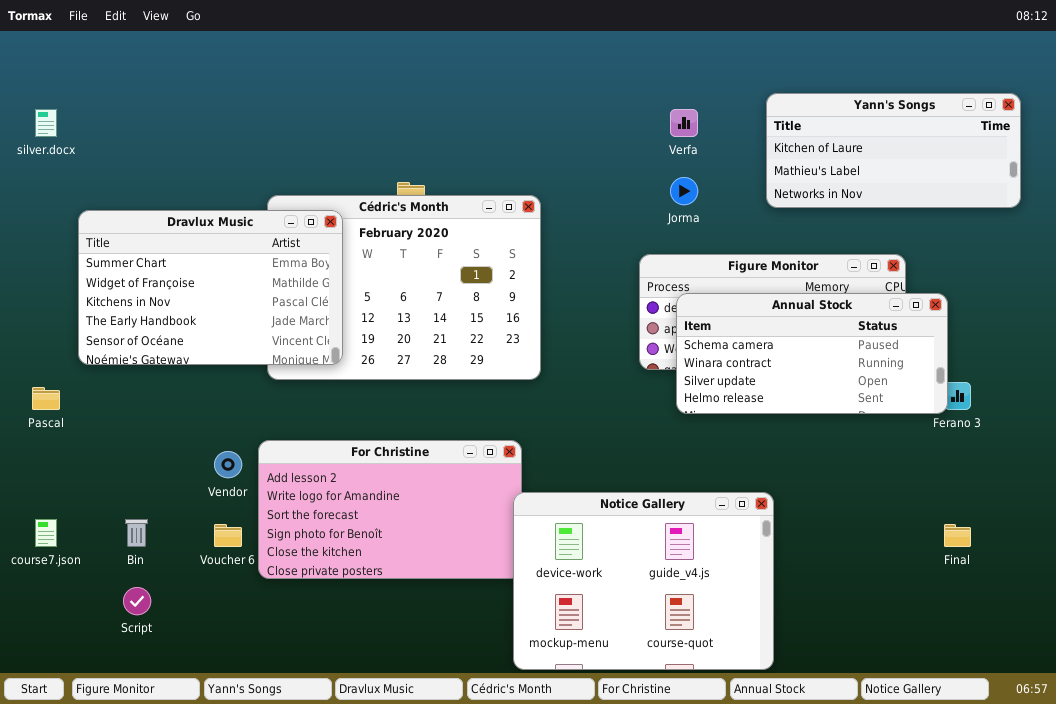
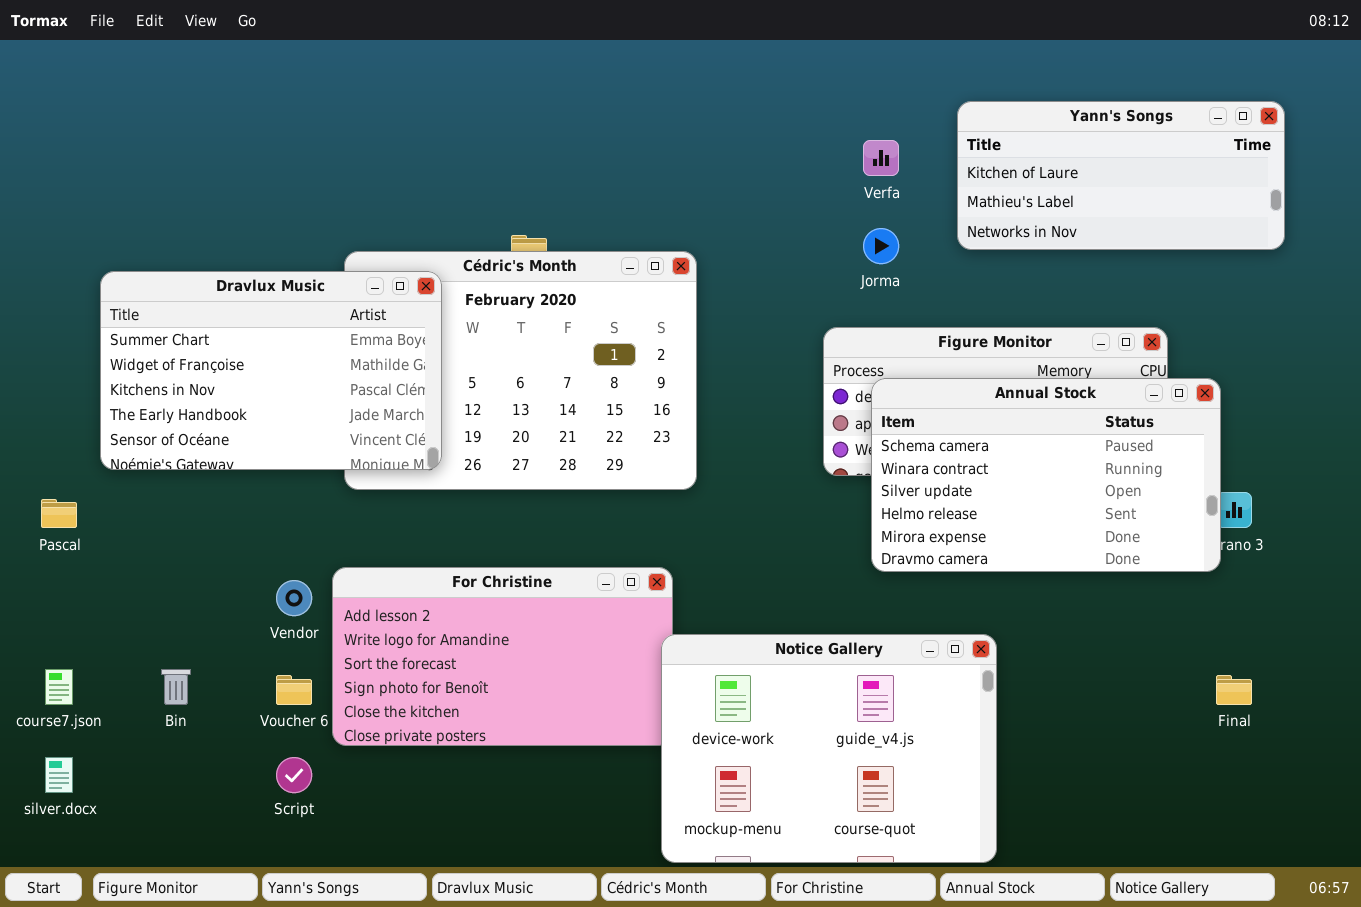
Yann's Songs: [766,93,1021,208] -> [957,101,1285,250], moved
silver.docx: [35,109,57,137] -> [45,757,73,793], moved
Annual Stock: [676,293,948,414] -> [871,378,1221,572], resized
Script: [123,587,151,615] -> [276,757,312,793], moved

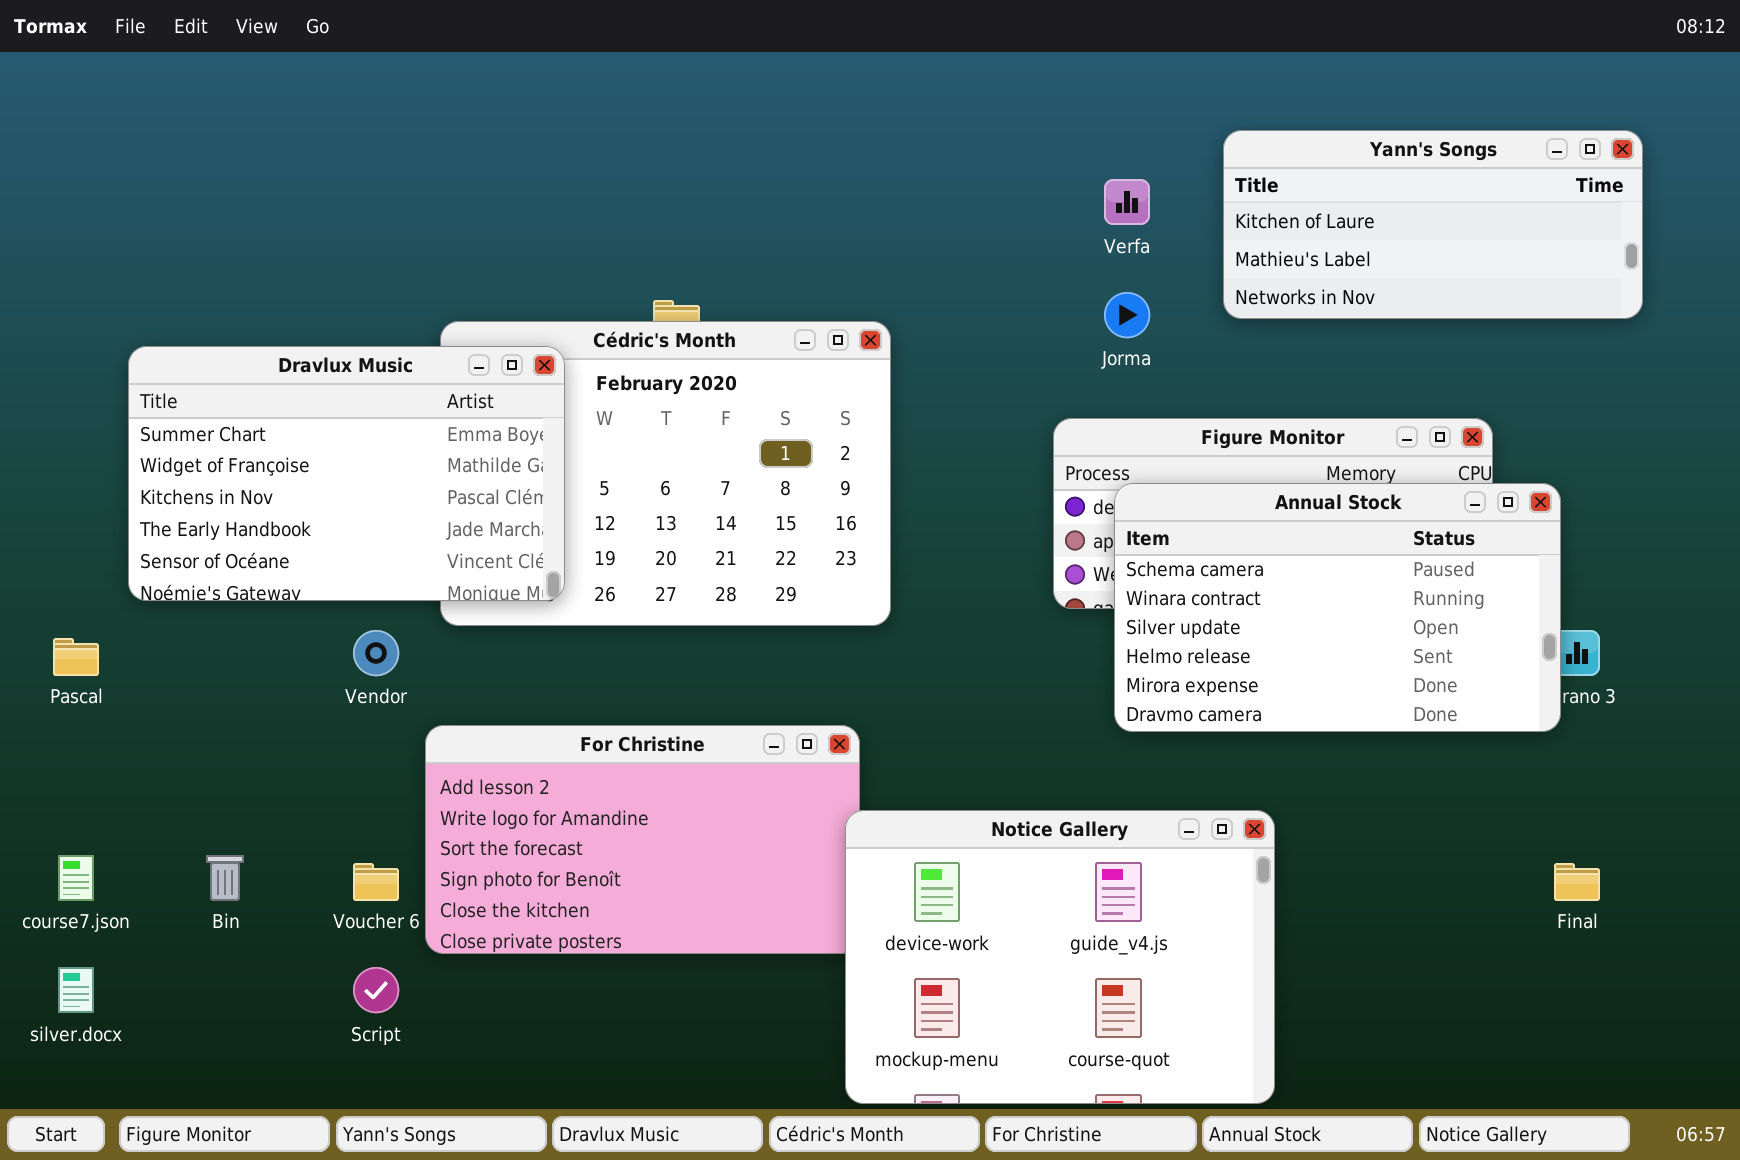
Vendor: [276,580,312,616] -> [353,630,399,676], moved

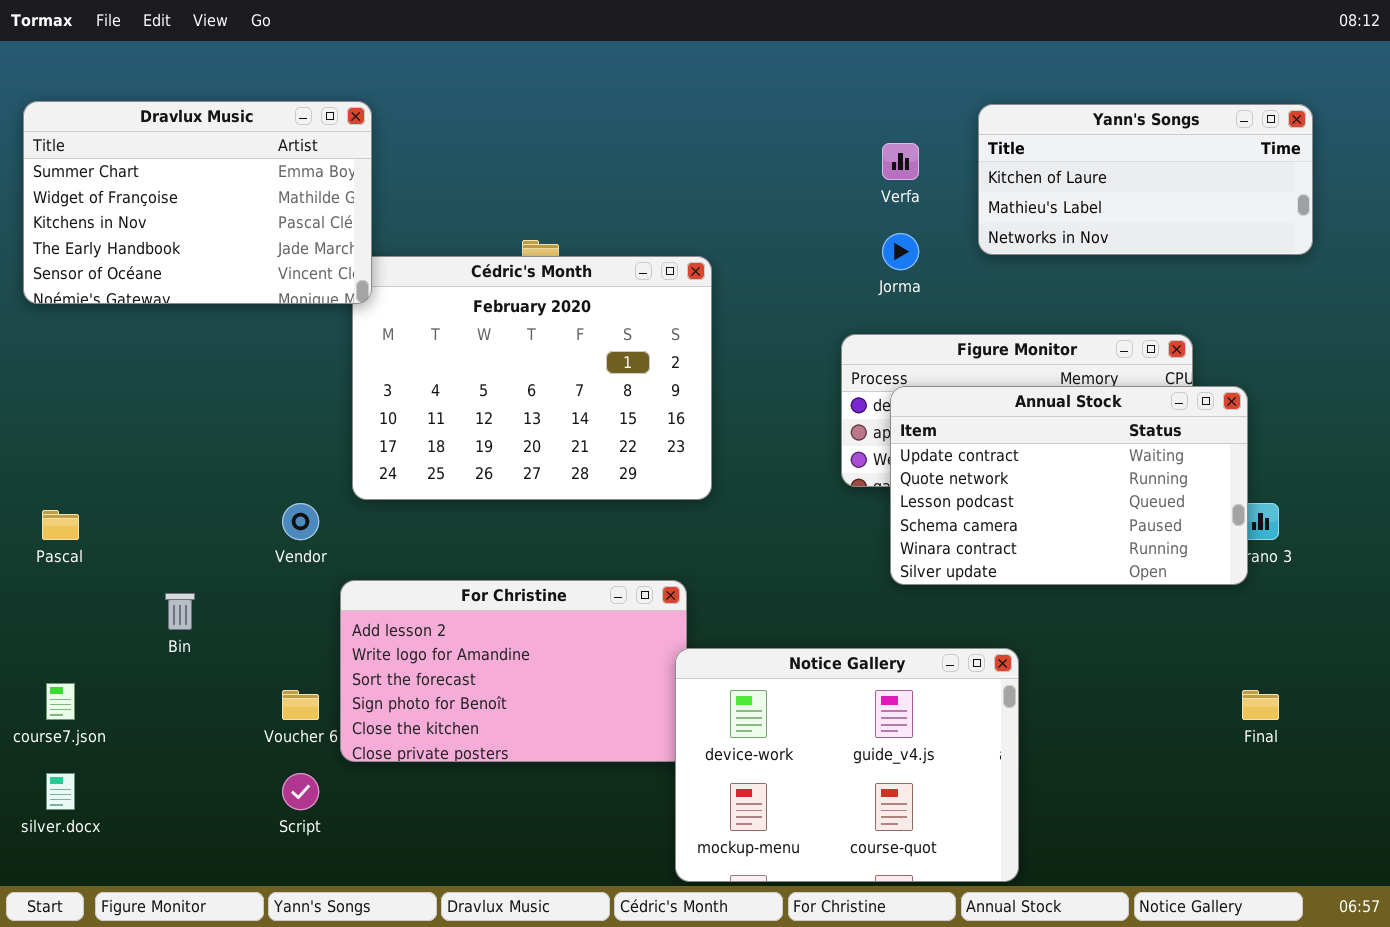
Dravlux Music: [128,346,565,601] -> [23,101,372,304], moved
Annual Stock: [1114,483,1561,732] -> [890,386,1248,585], scrolled up 3 rows
Bin: [206,855,244,901] -> [165,593,195,630], moved

